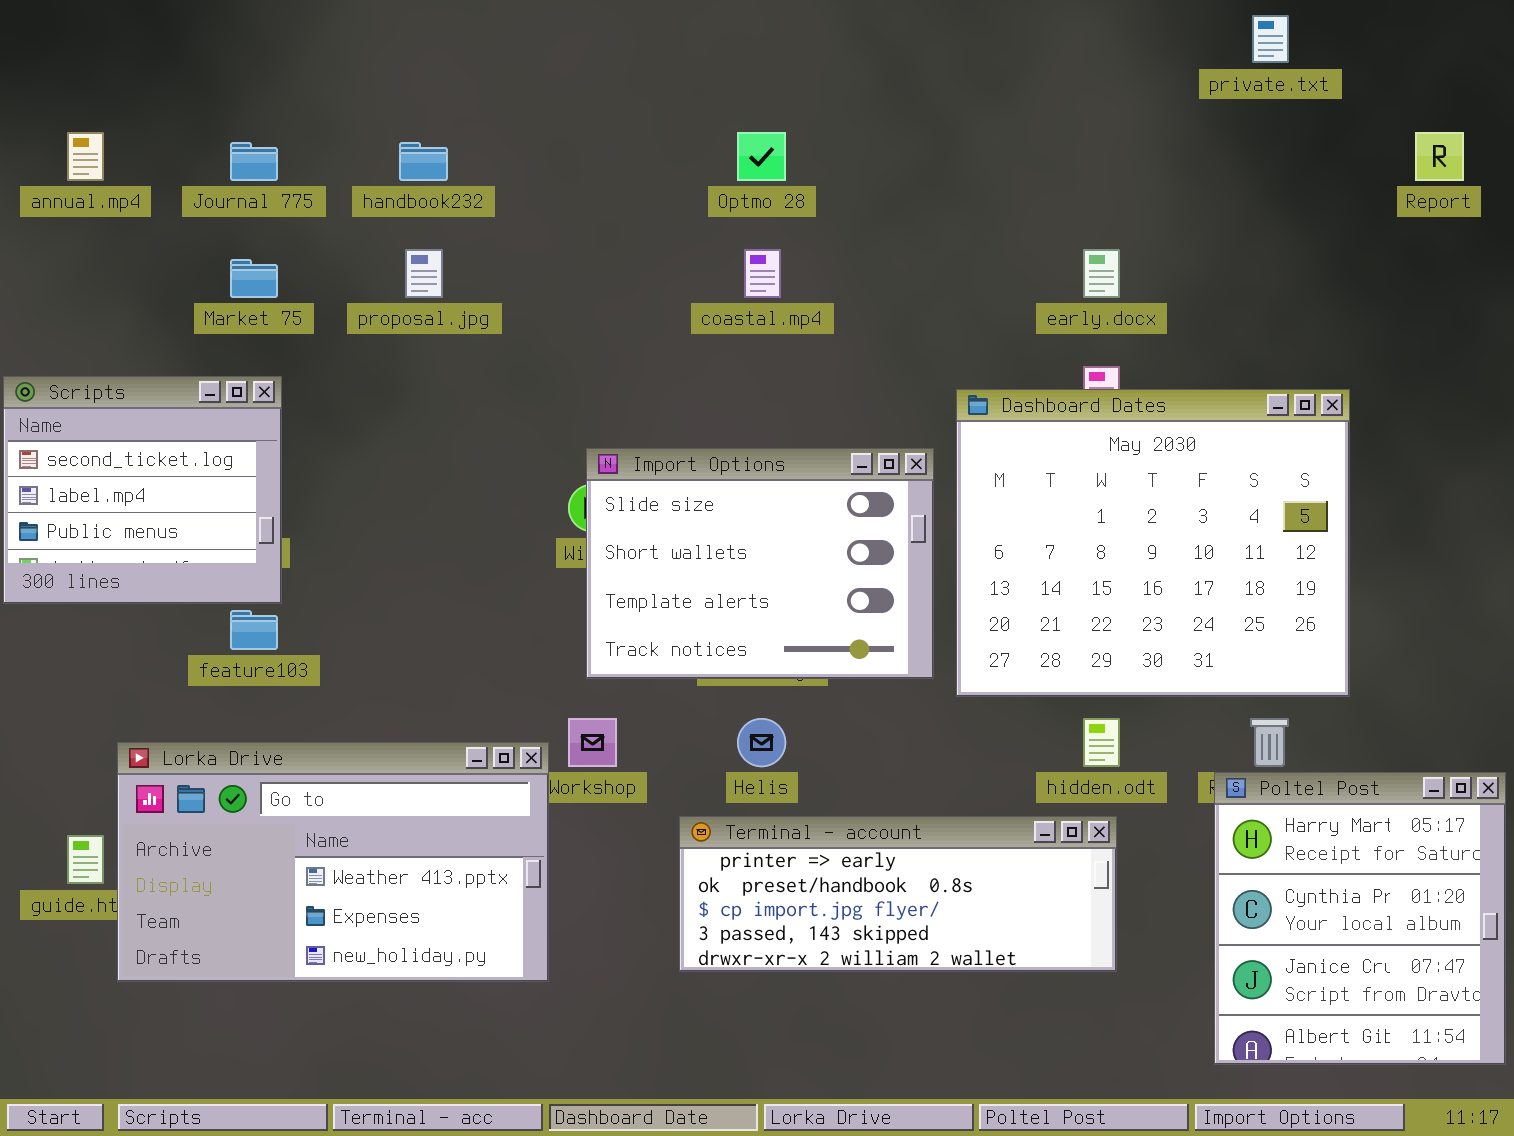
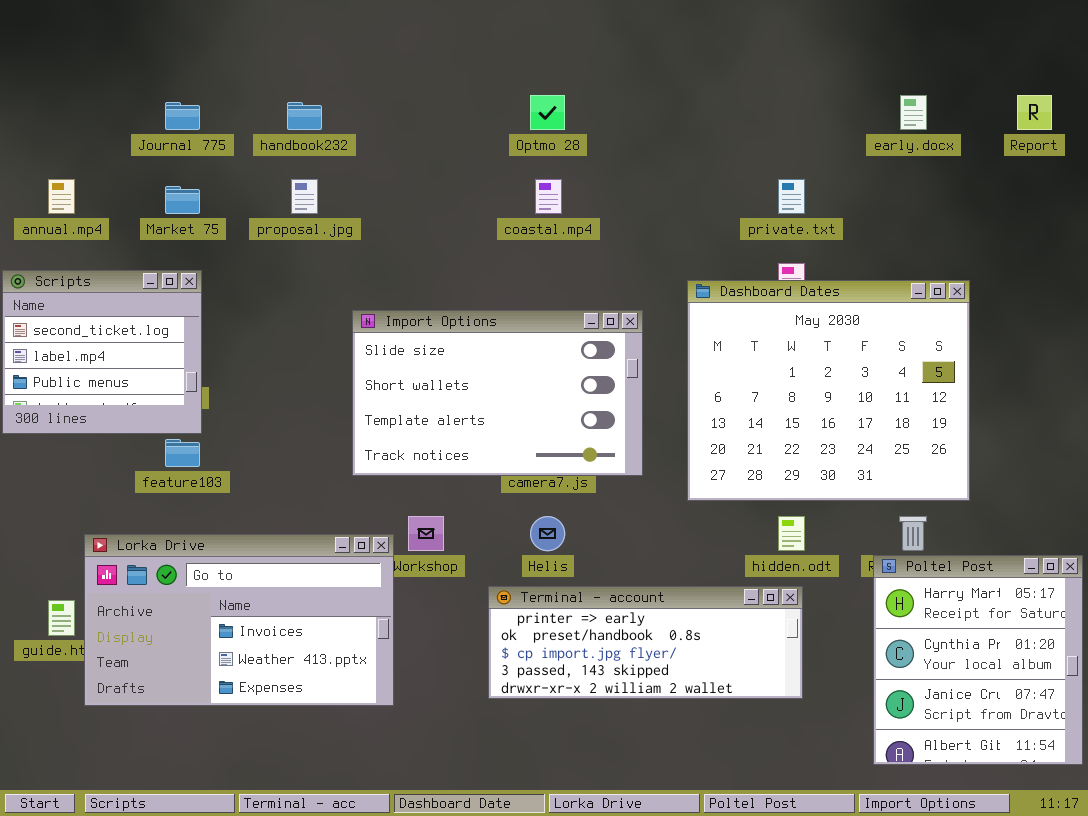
private.txt: [1252,15,1289,63] -> [778,179,805,214], moved
annual.mp4: [67,132,104,181] -> [48,179,75,214], moved
early.docx: [1083,249,1120,298] -> [900,95,927,130], moved
Import Options: [586,448,934,679] -> [352,310,643,476], moved, resized
Lorka Drive: [117,742,549,982] -> [84,534,394,706], scrolled up 1 row

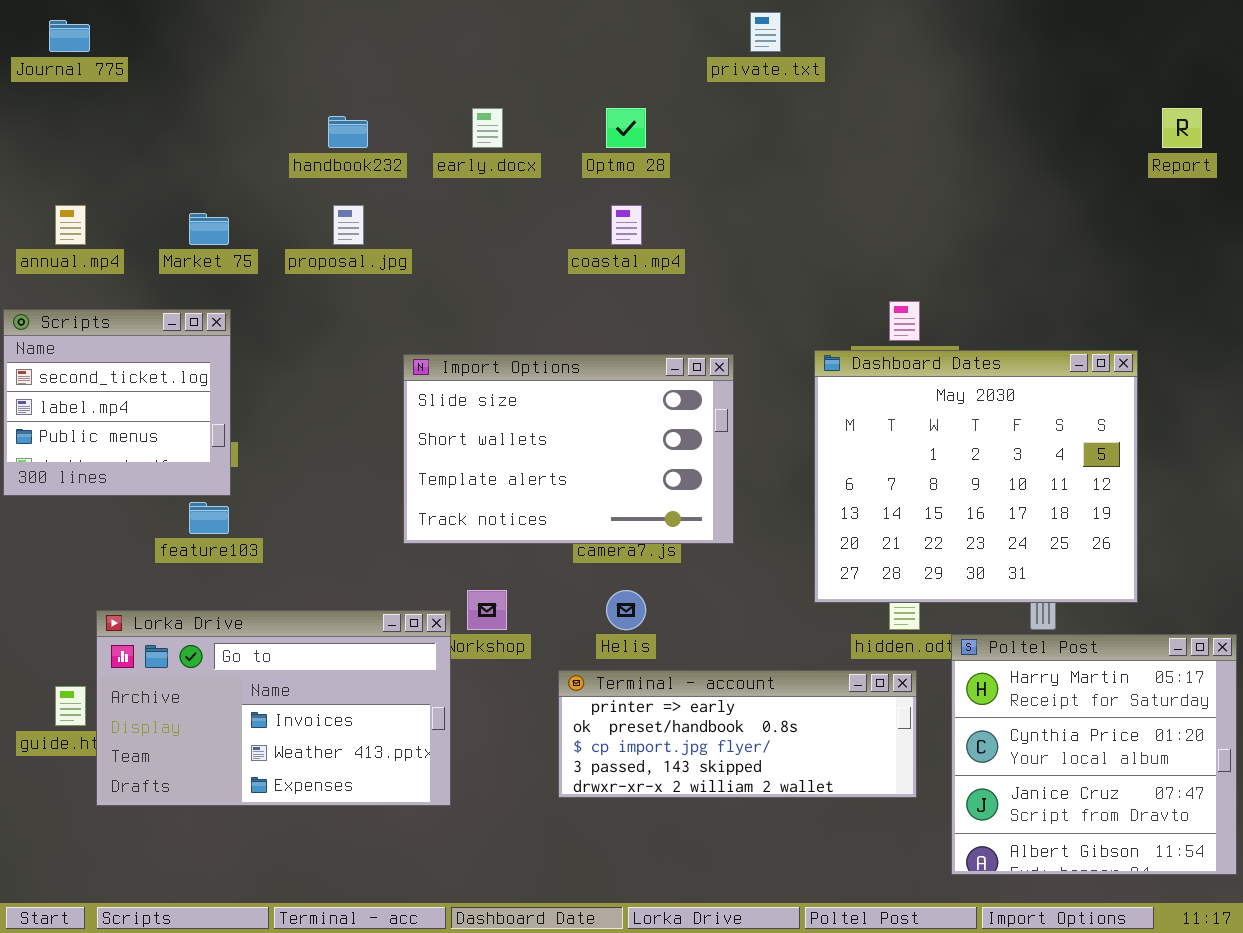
early.docx: [900,95,927,130] -> [472,108,503,148], moved
Journal 775: [165,102,200,130] -> [49,20,90,52], moved
private.txt: [778,179,805,214] -> [750,12,781,52], moved
Dashboard Dates: [687,280,970,501] -> [814,350,1138,603], moved
Poltel Post: [873,555,1083,765] -> [951,634,1237,875], resized

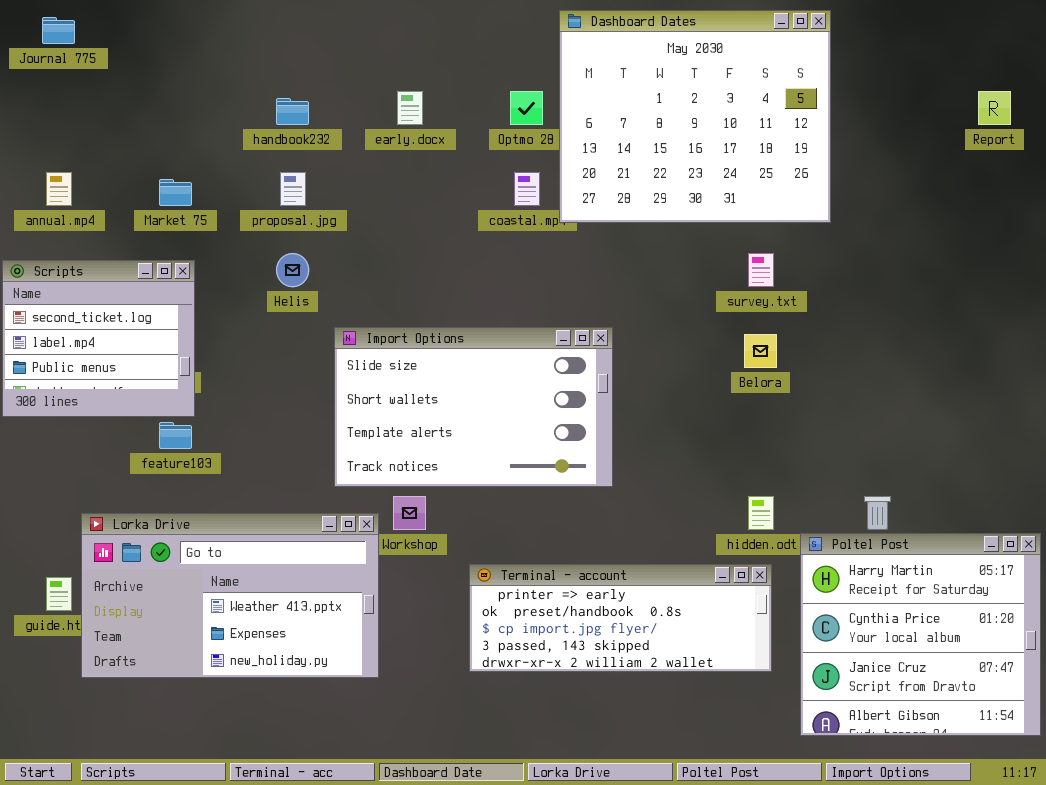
Dashboard Dates: [814,350,1138,603] -> [559,10,831,223], moved
Import Options: [403,354,734,544] -> [334,327,613,487], moved
Helis: [606,590,646,630] -> [276,253,309,287], moved
Lorka Drive: [96,610,451,806] -> [81,513,379,678], scrolled down 1 row

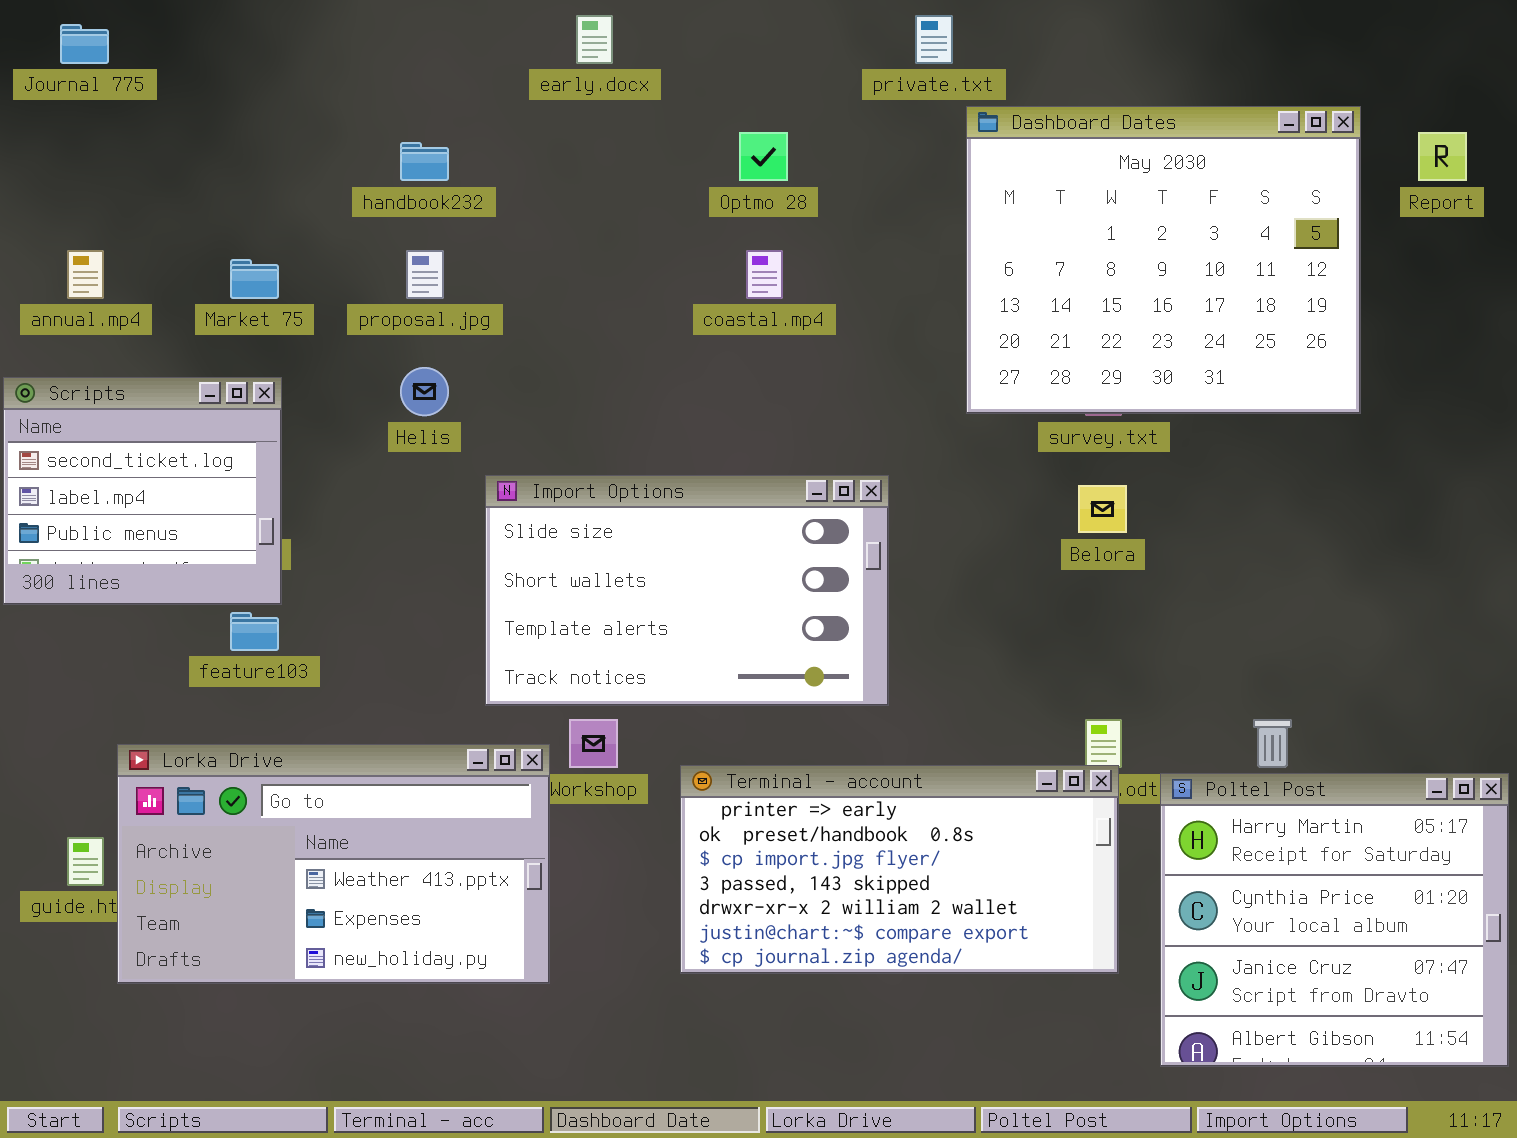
Dashboard Dates: [559,10,831,223] -> [966,106,1361,414], moved
early.docx: [397,91,423,125] -> [576,15,613,64], moved
Terminal - account: [469,564,772,672] -> [680,765,1119,974], resized

